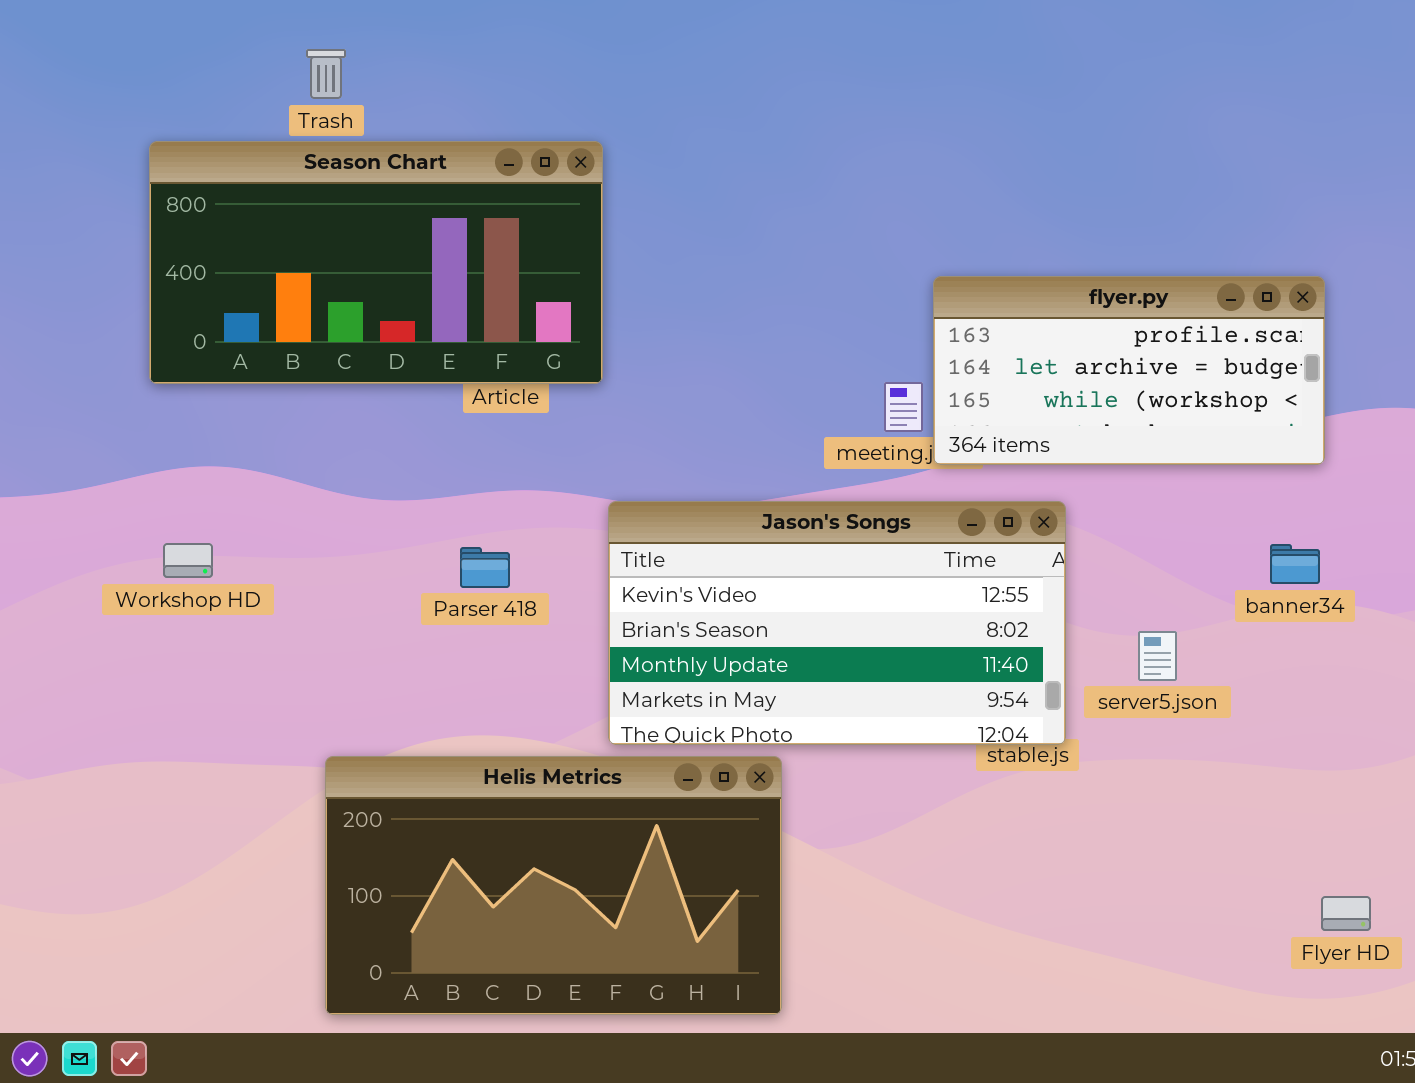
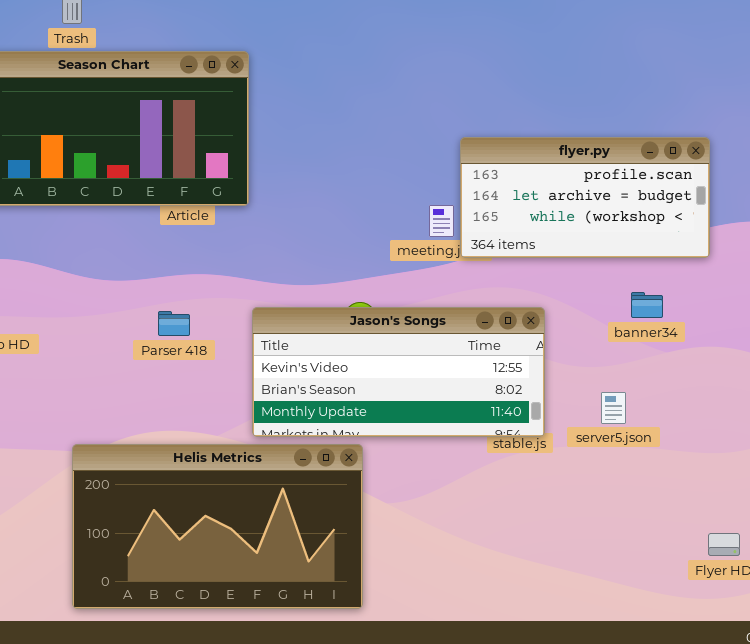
Jason's Songs: [608,501,1066,745] -> [252,307,545,437], resized
banner34: [1270,544,1320,584] -> [631,292,663,318], moved
server5.json: [1138,631,1177,681] -> [601,392,626,424], moved

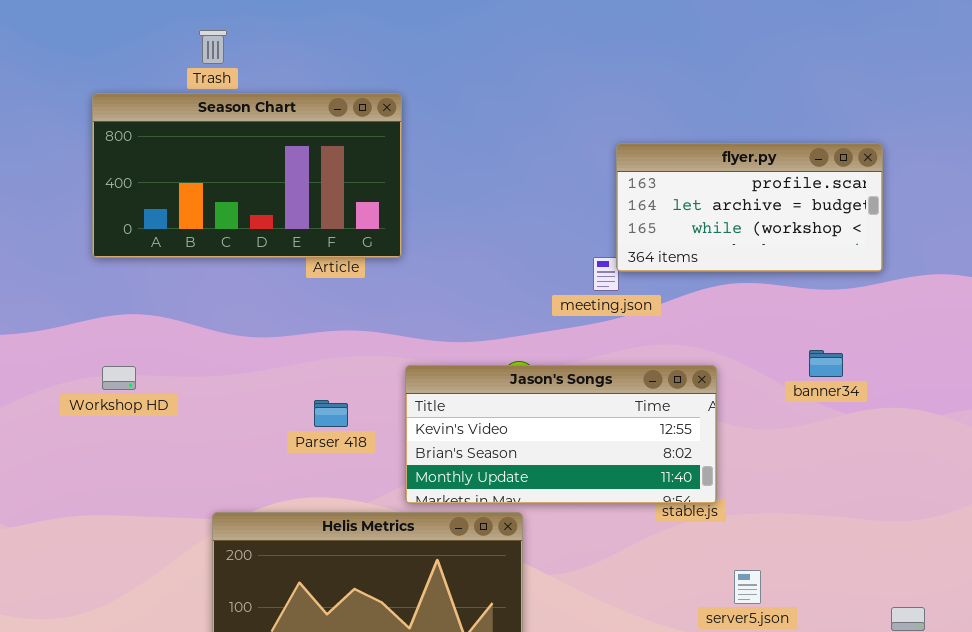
flyer.py: [460,137,710,258] -> [616,143,883,272], moved
Parser 418: [158,311,190,336] -> [314,400,348,427], moved
server5.json: [601,392,626,424] -> [734,570,761,604], moved

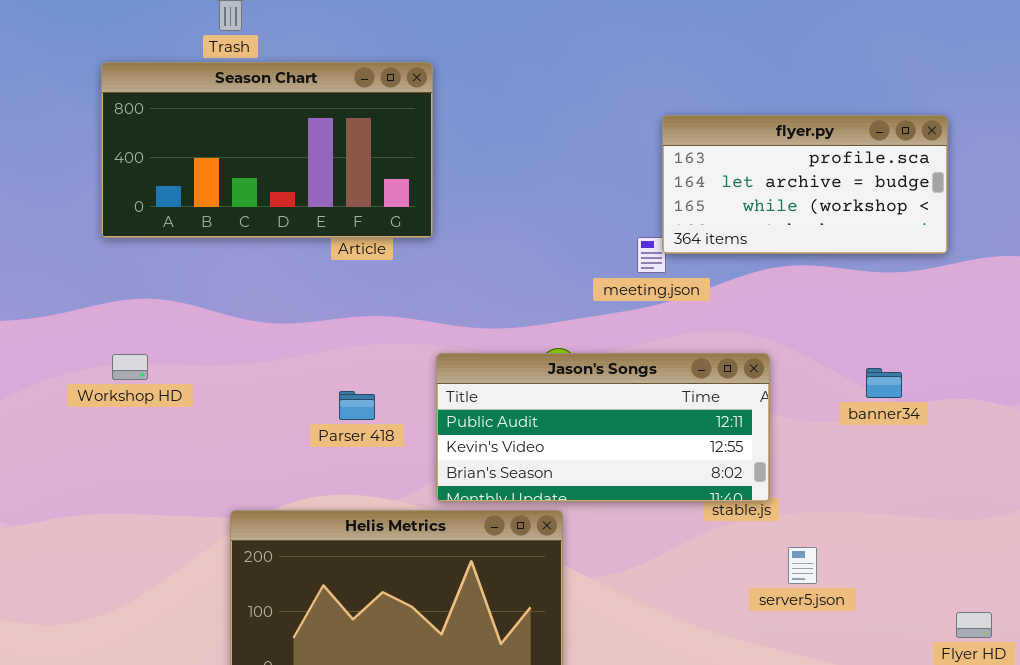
banner34: [809,350,843,377] -> [866,368,902,398], moved
Jason's Songs: [405,365,717,504] -> [436,353,770,502], scrolled up 1 row
server5.json: [734,570,761,604] -> [788,547,817,584], moved

